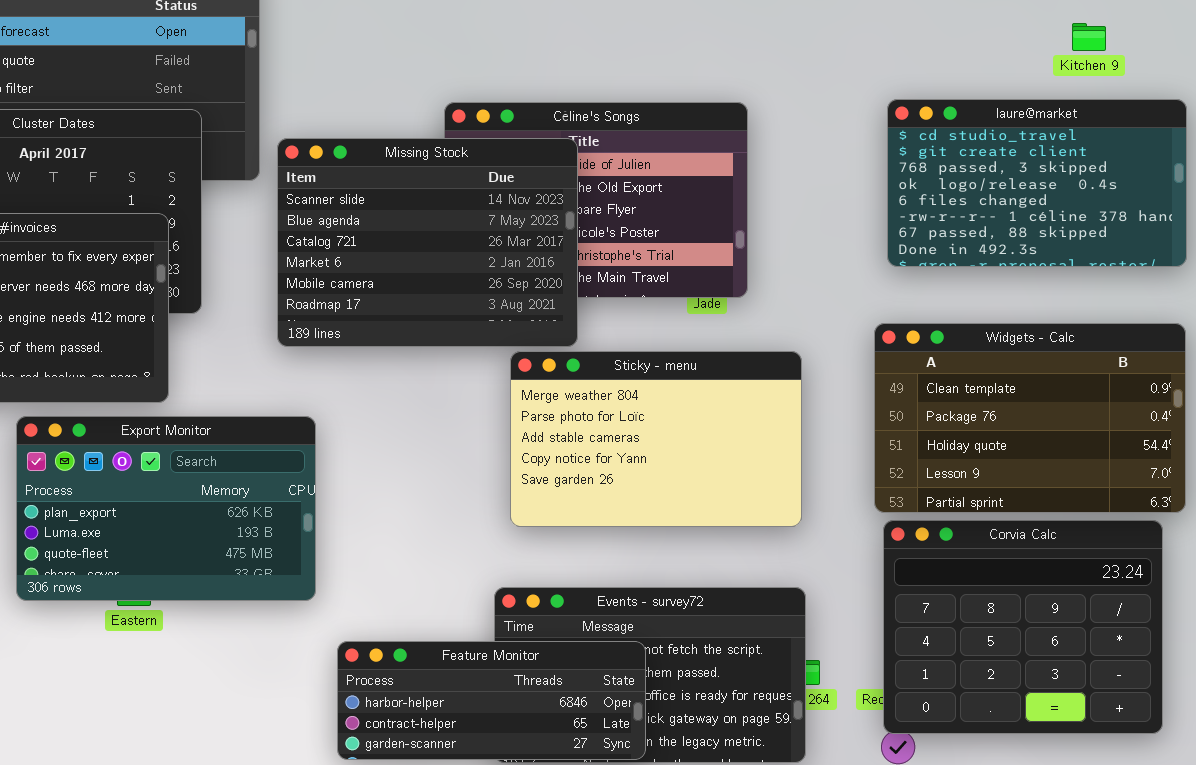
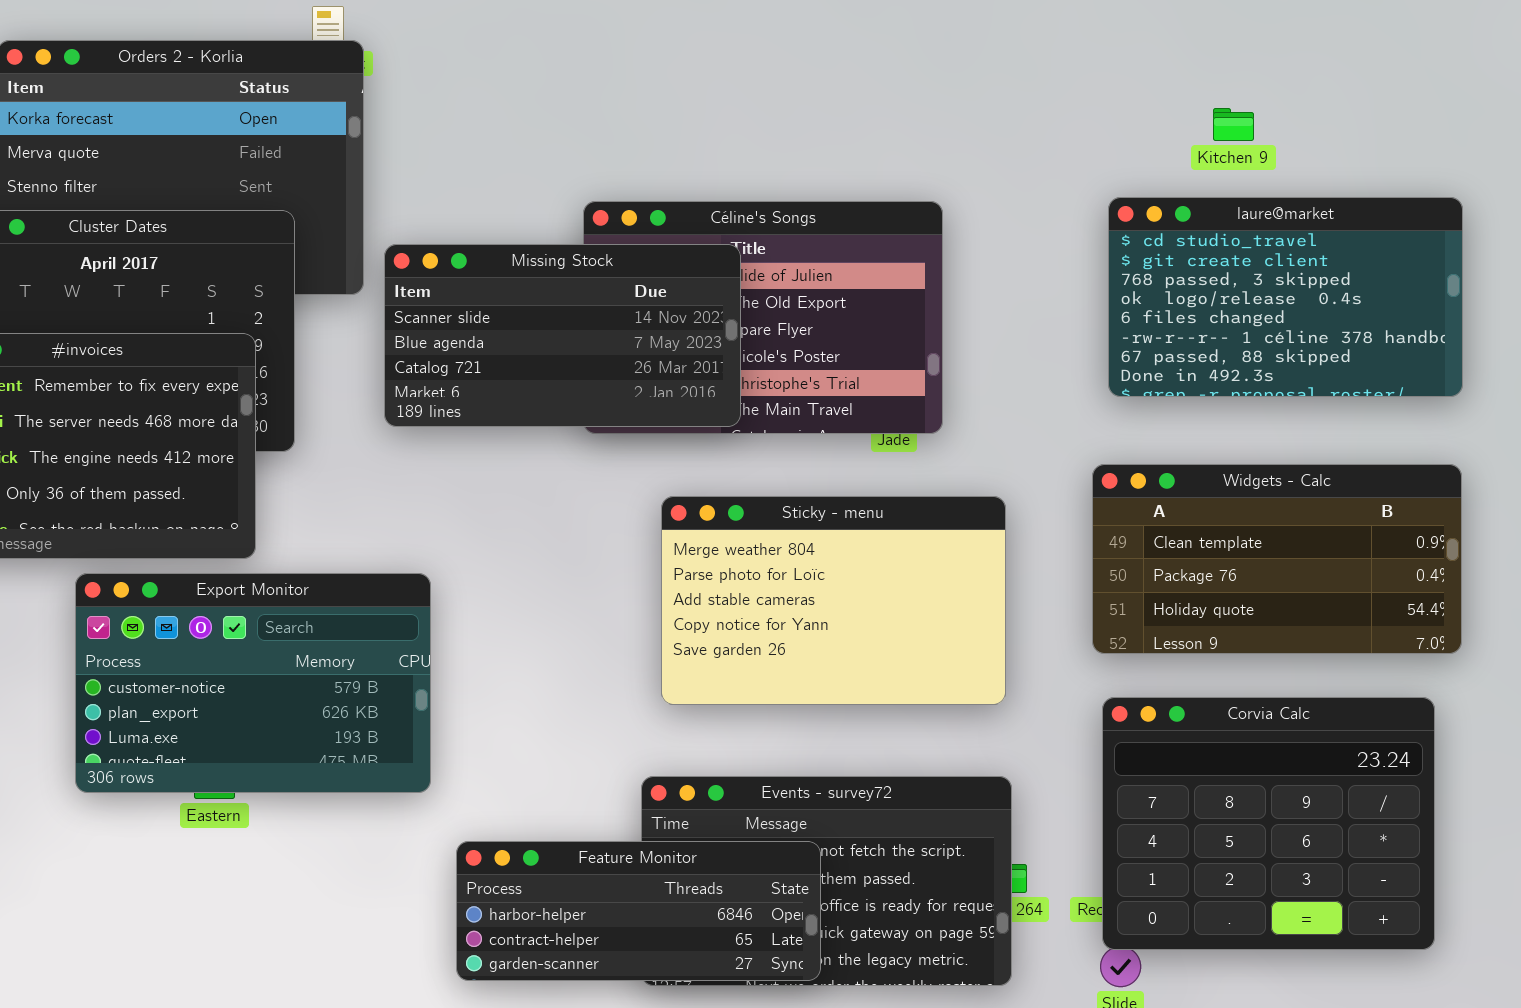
Kitchen 9: [1072,23,1106,51] -> [1213,108,1254,141], moved
Missing Stock: [277,138,578,347] -> [384,244,741,427], resized
Widgets - Calc: [874,323,1186,513] -> [1092,464,1462,654], resized
Export Monitor: [16,416,316,601] -> [75,573,431,793], scrolled up 1 row

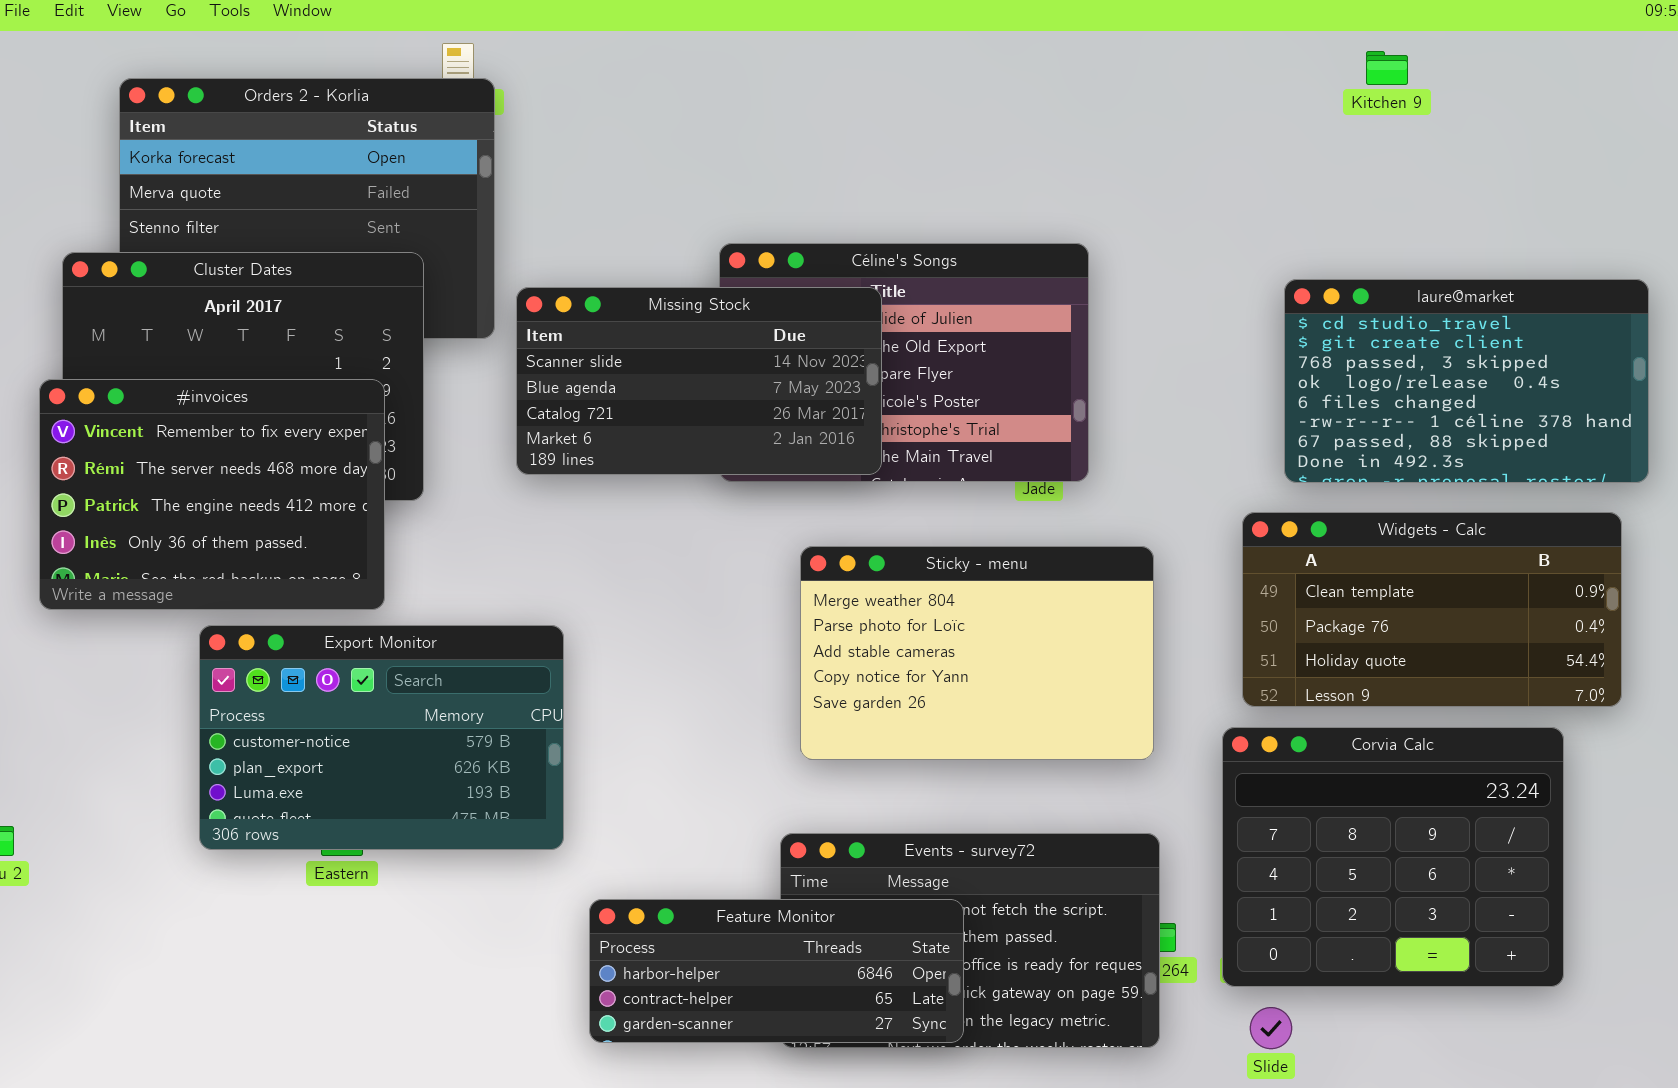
Kitchen 9: [1213,108,1254,141] -> [1366,51,1408,85], moved
laure@market: [1108,197,1463,397] -> [1284,279,1649,483], moved
Corvia Calc: [1102,697,1435,950] -> [1222,727,1564,987], moved

